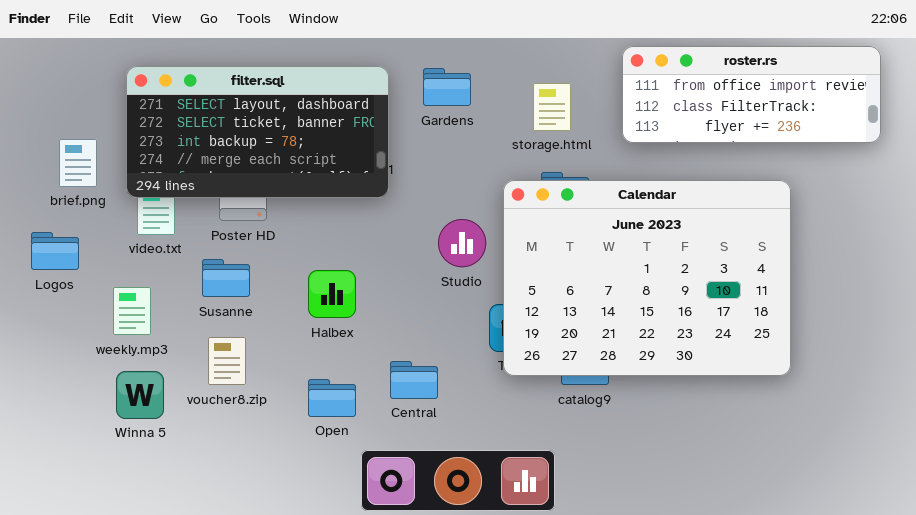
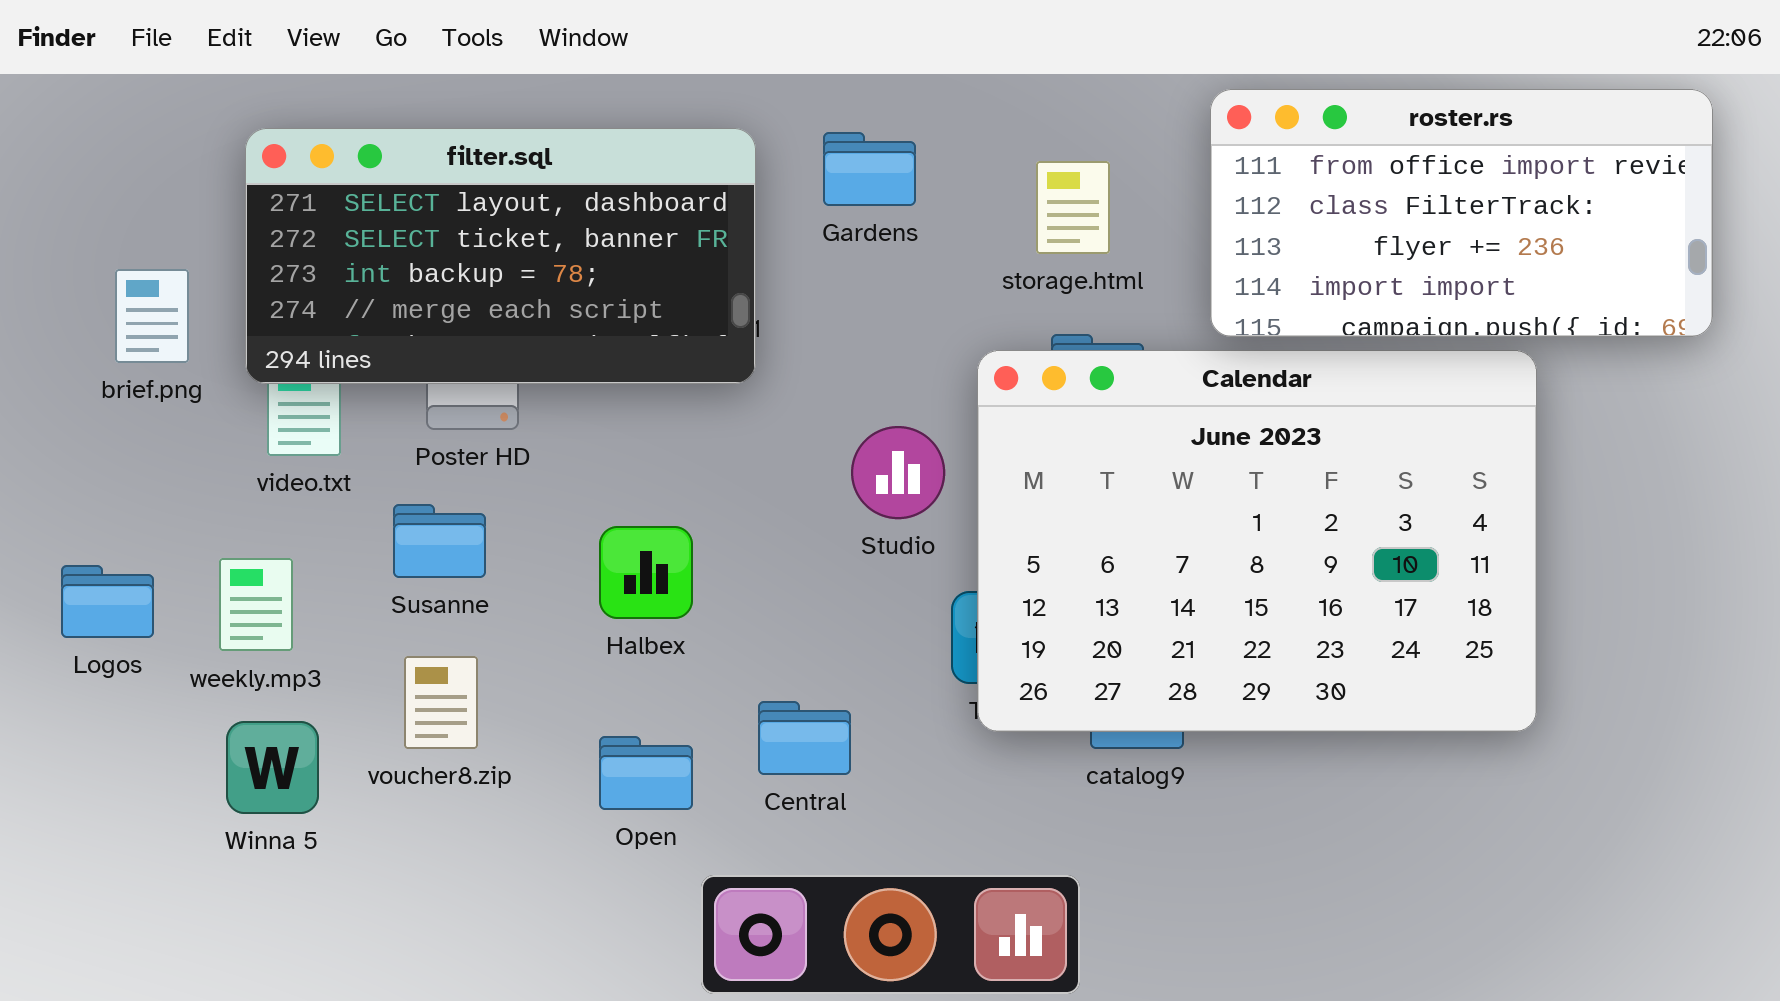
roster.rs: [622,46,881,143] -> [1210,89,1713,337], resized
Logos: [31,232,79,270] -> [61,565,154,638], moved

